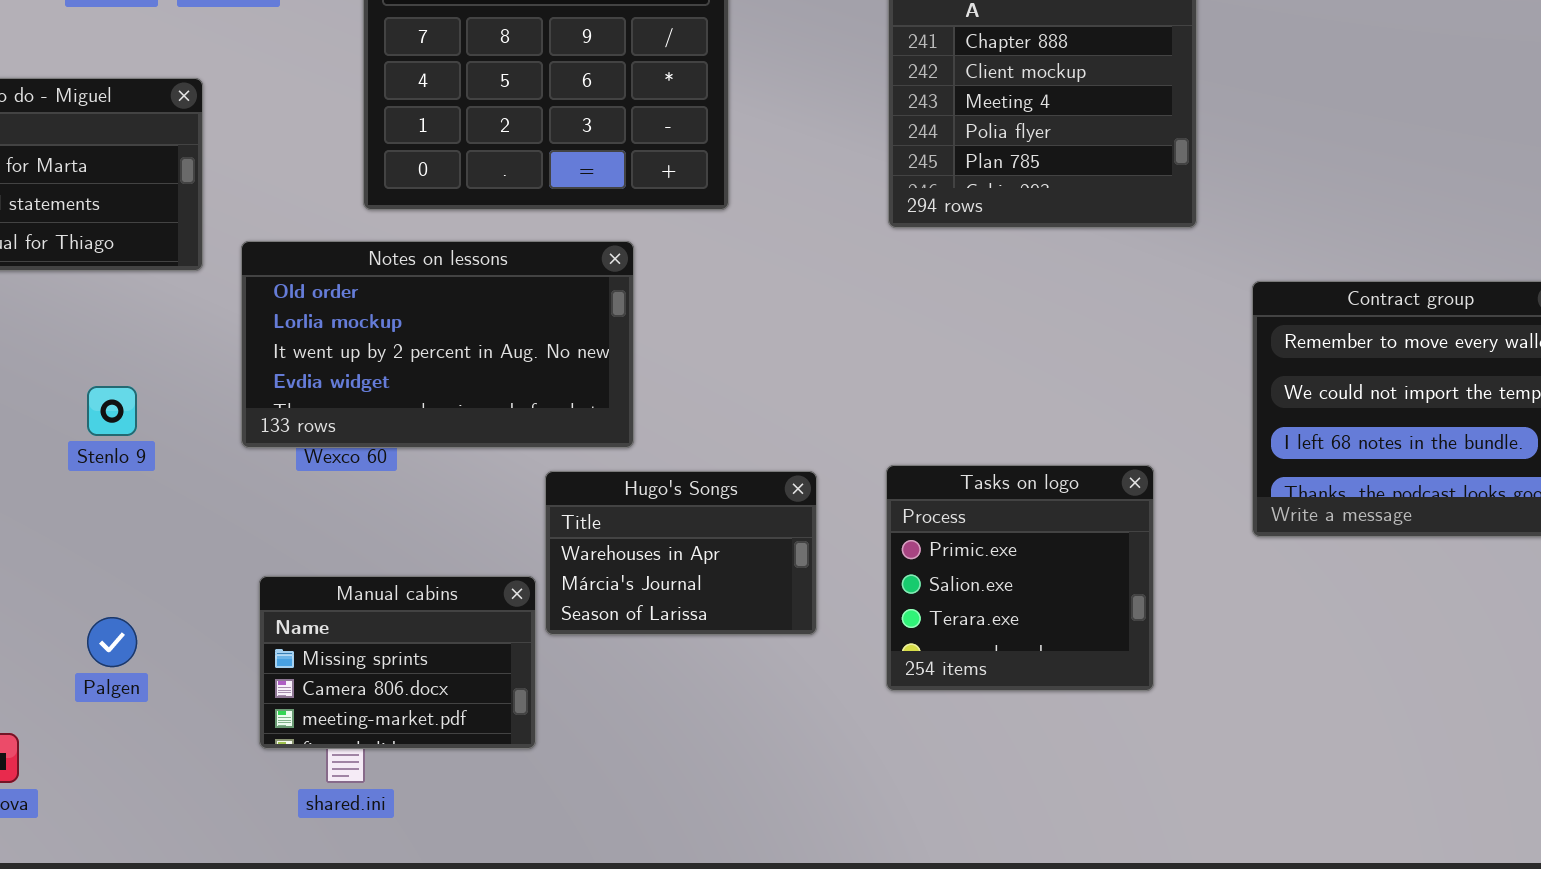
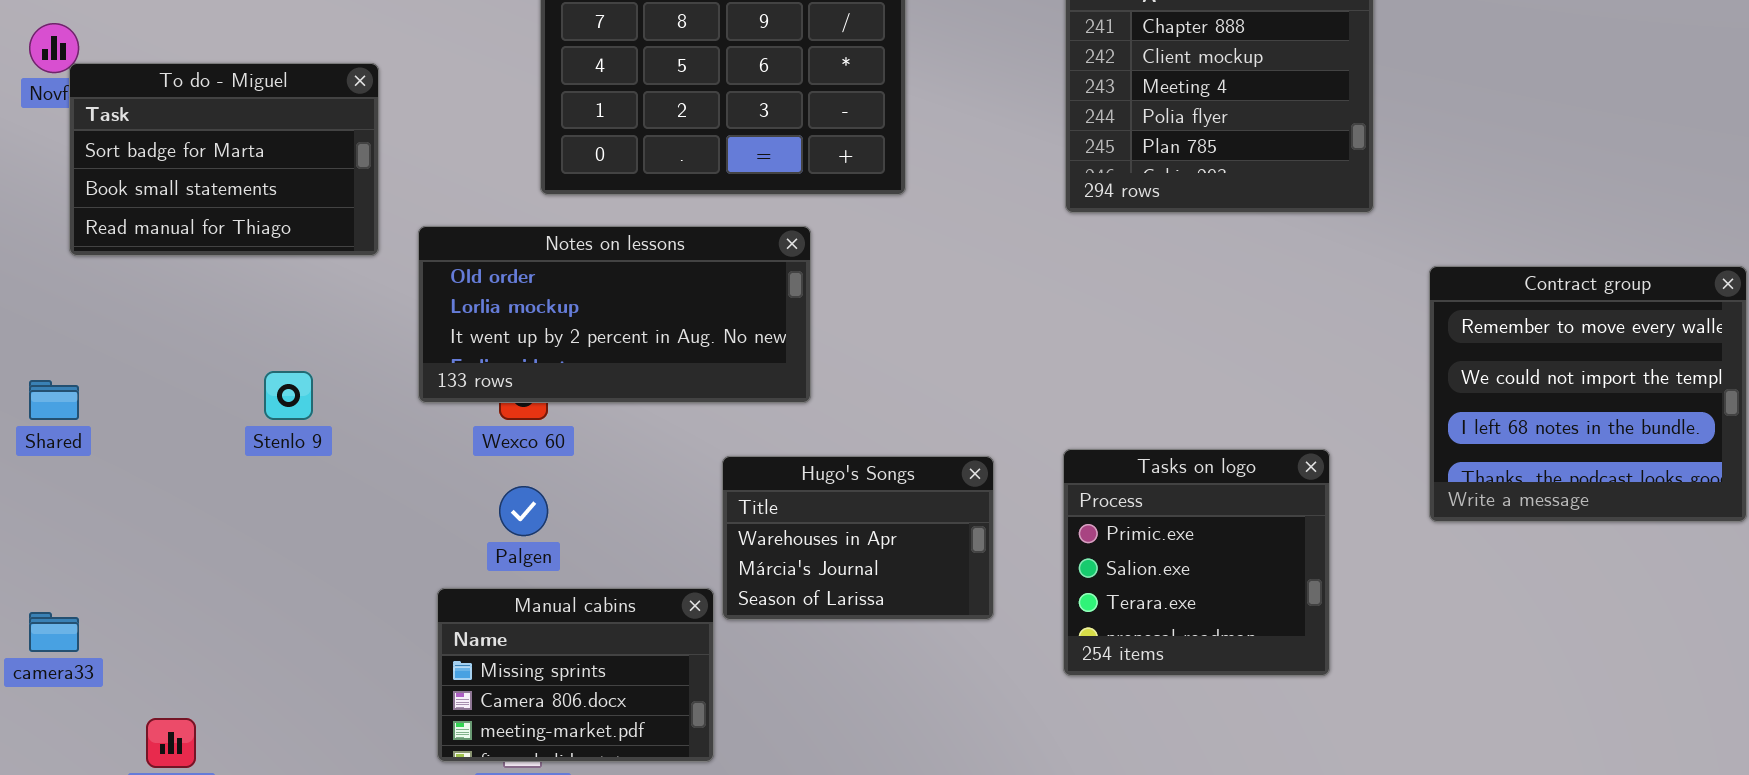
Notes on lessons: [241,241,634,448] -> [418,226,811,403], resized
Manual cabins: [259,576,536,749] -> [437,588,714,762], moved
Palgen: [87,617,137,667] -> [499,486,548,536], moved

